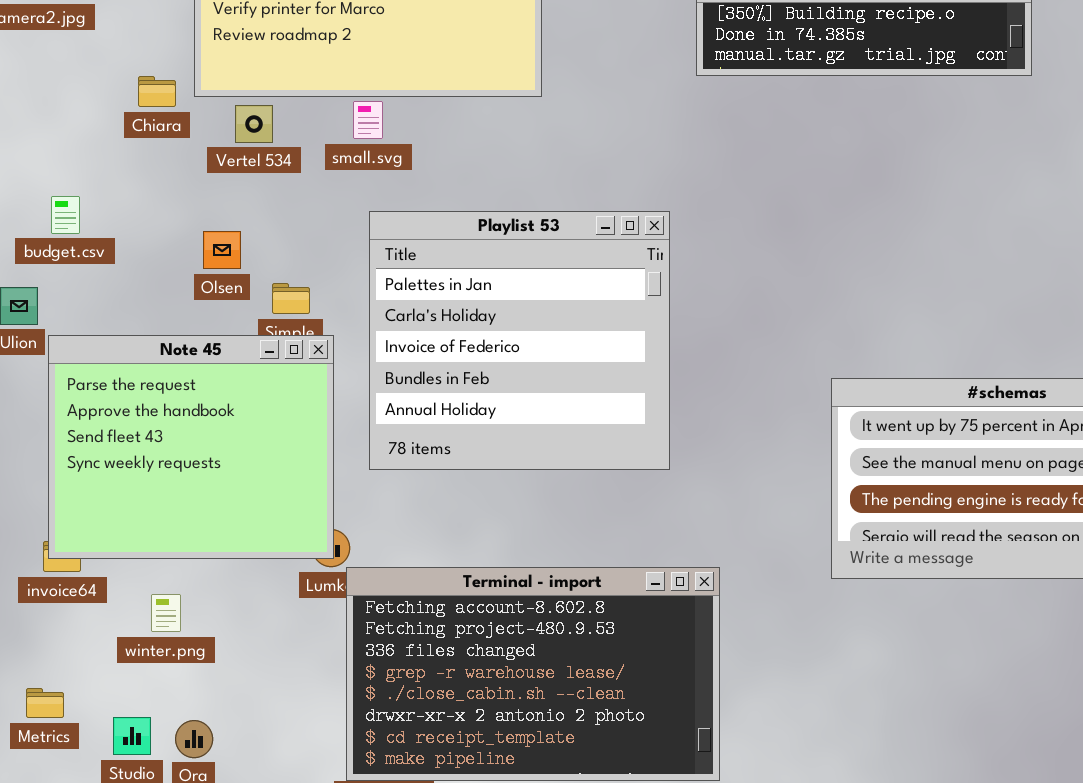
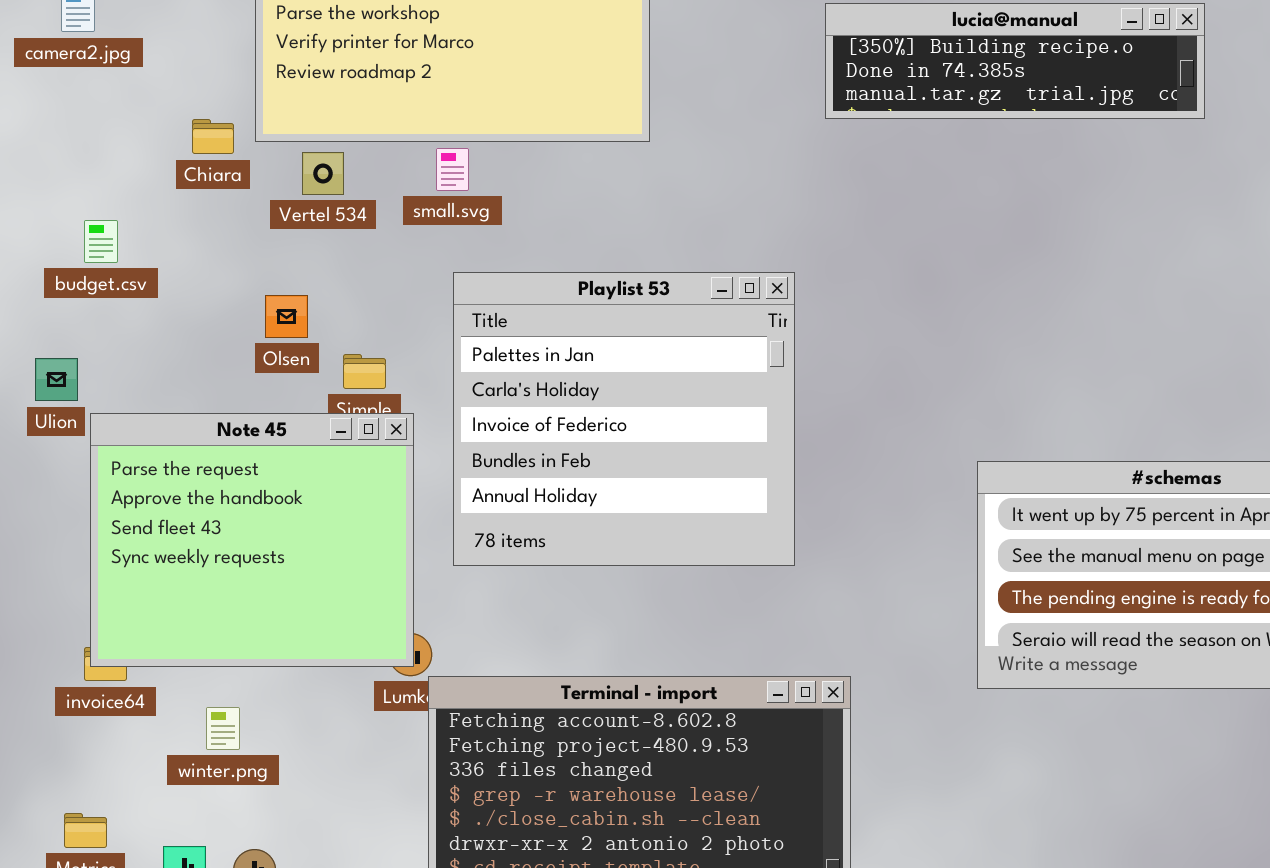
budget.csv: [51,196,80,234] -> [84,220,118,263], moved

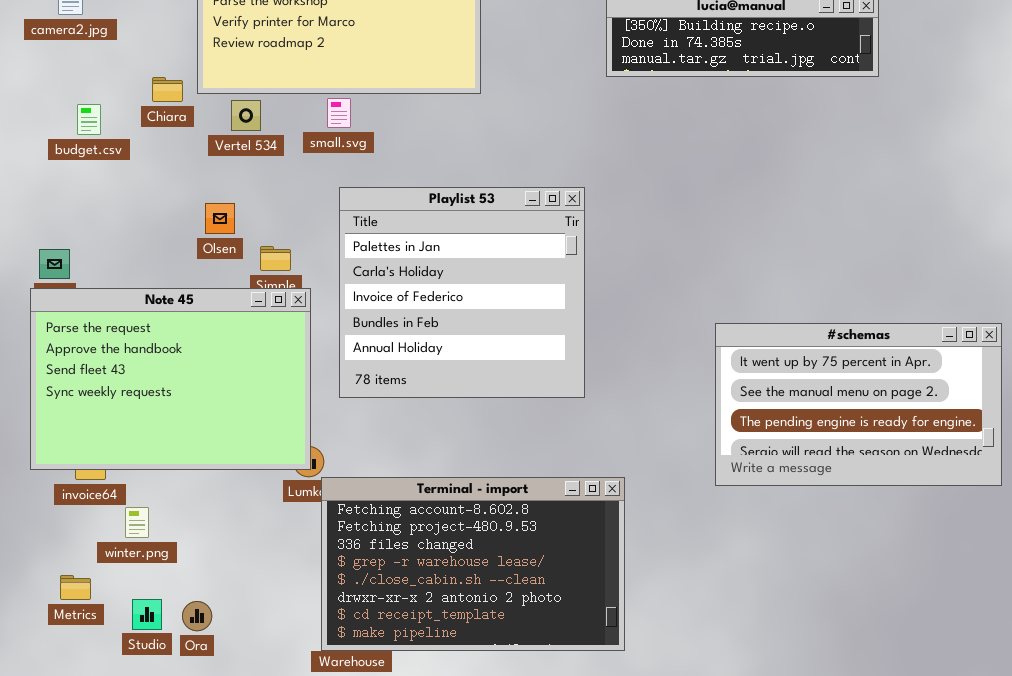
budget.csv: [84,220,118,263] -> [77,104,101,135], moved
Note 45: [90,413,414,667] -> [30,288,311,470], resized
winter.png: [206,707,240,750] -> [125,507,149,538], moved

